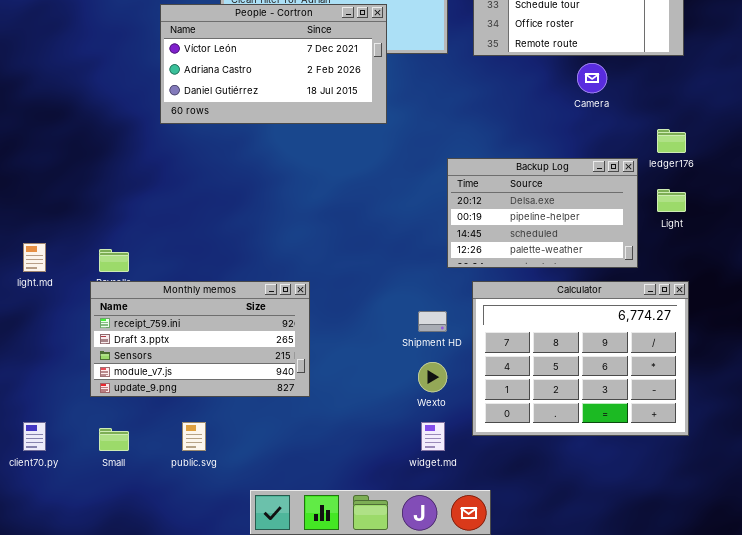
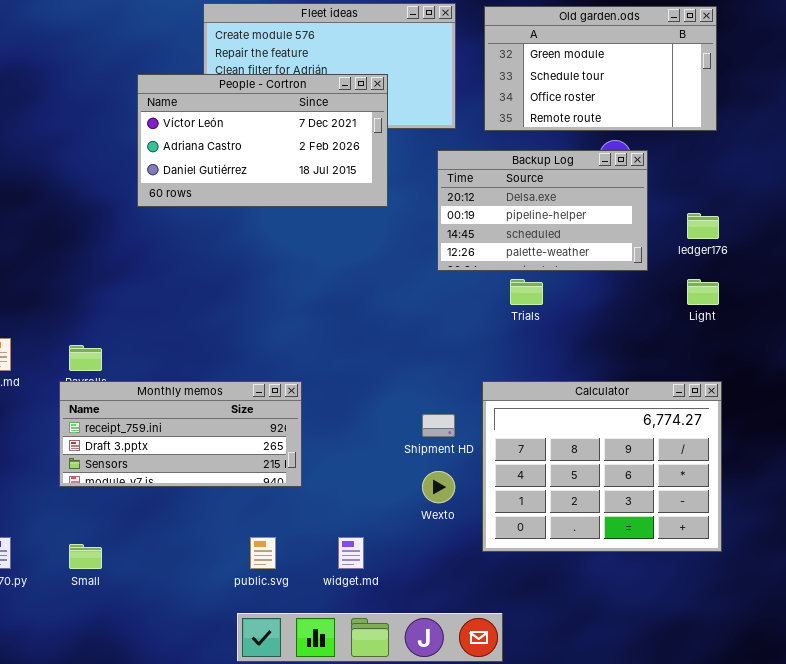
Backup Log: [447,158,638,268] -> [437,150,648,271], moved
Monthly memos: [90,281,310,397] -> [59,381,302,487], resized
public.svg: [182,422,206,451] -> [250,537,276,569], moved
widget.md: [421,422,445,451] -> [338,537,364,569], moved

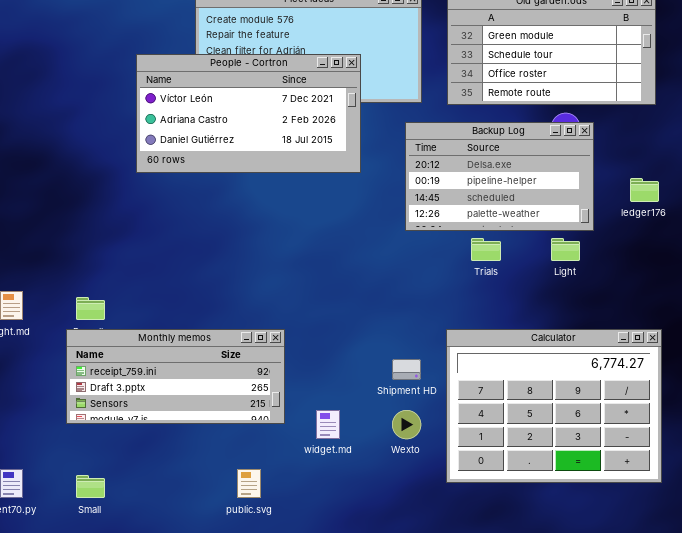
Light: [687,279,719,305] -> [551,238,580,261], moved
widget.md: [338,537,364,569] -> [316,410,340,439], moved

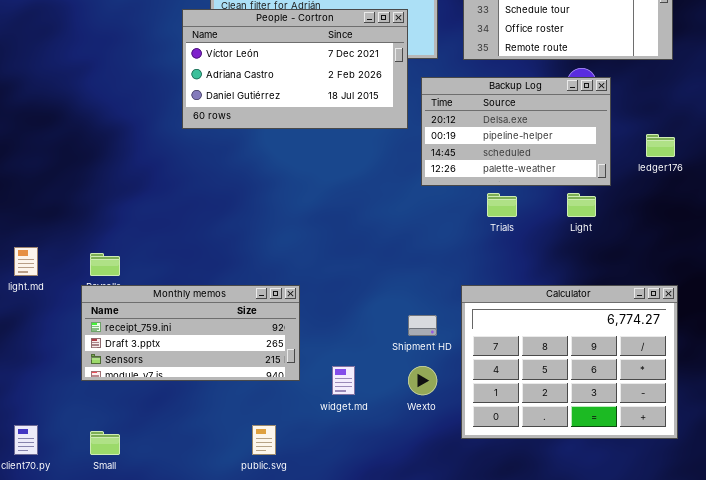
People - Cortron: [136,54,361,173] -> [182,9,408,129], moved

